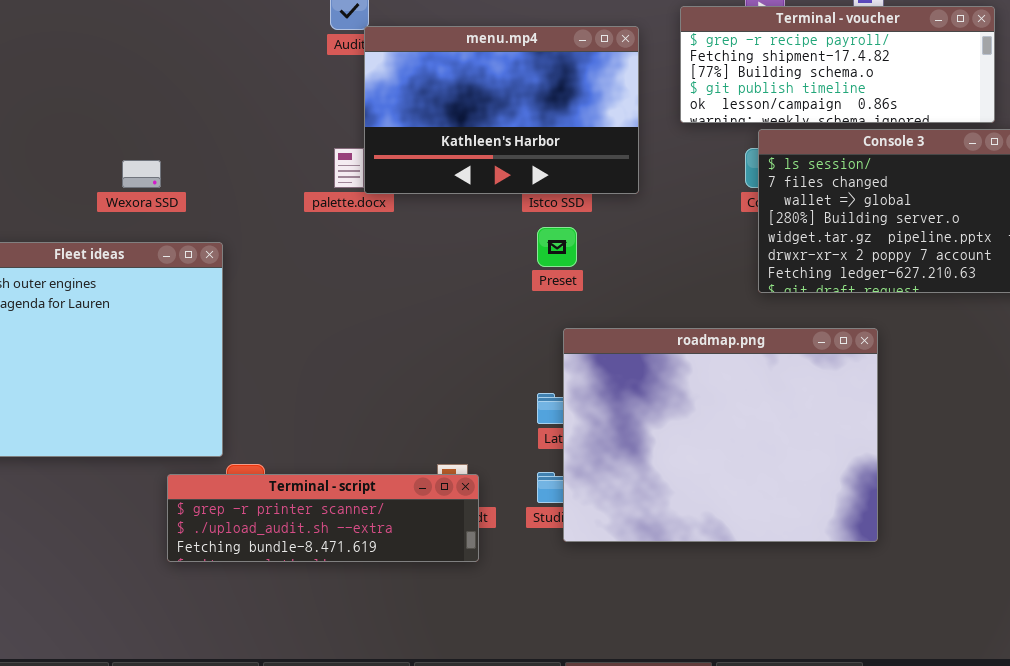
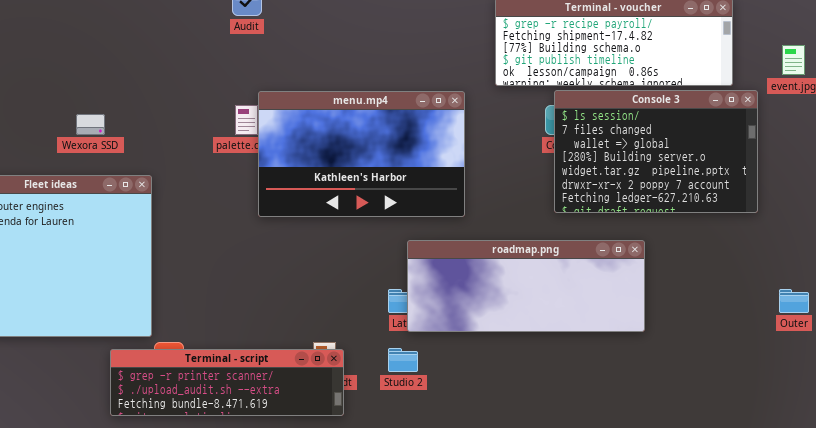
menu.mp4: [364,26,639,194] -> [258,91,465,217], moved
roadmap.png: [563,328,878,542] -> [407,240,645,332], resized

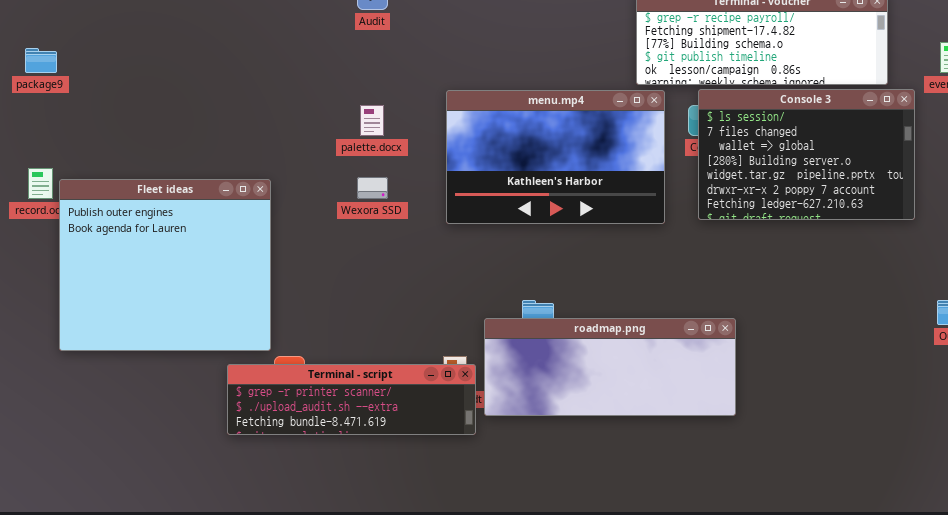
menu.mp4: [258,91,465,217] -> [446,90,665,224], moved
Wexora SSD: [76,114,105,135] -> [357,177,388,199], moved
roadmap.png: [407,240,645,332] -> [484,318,736,416], moved

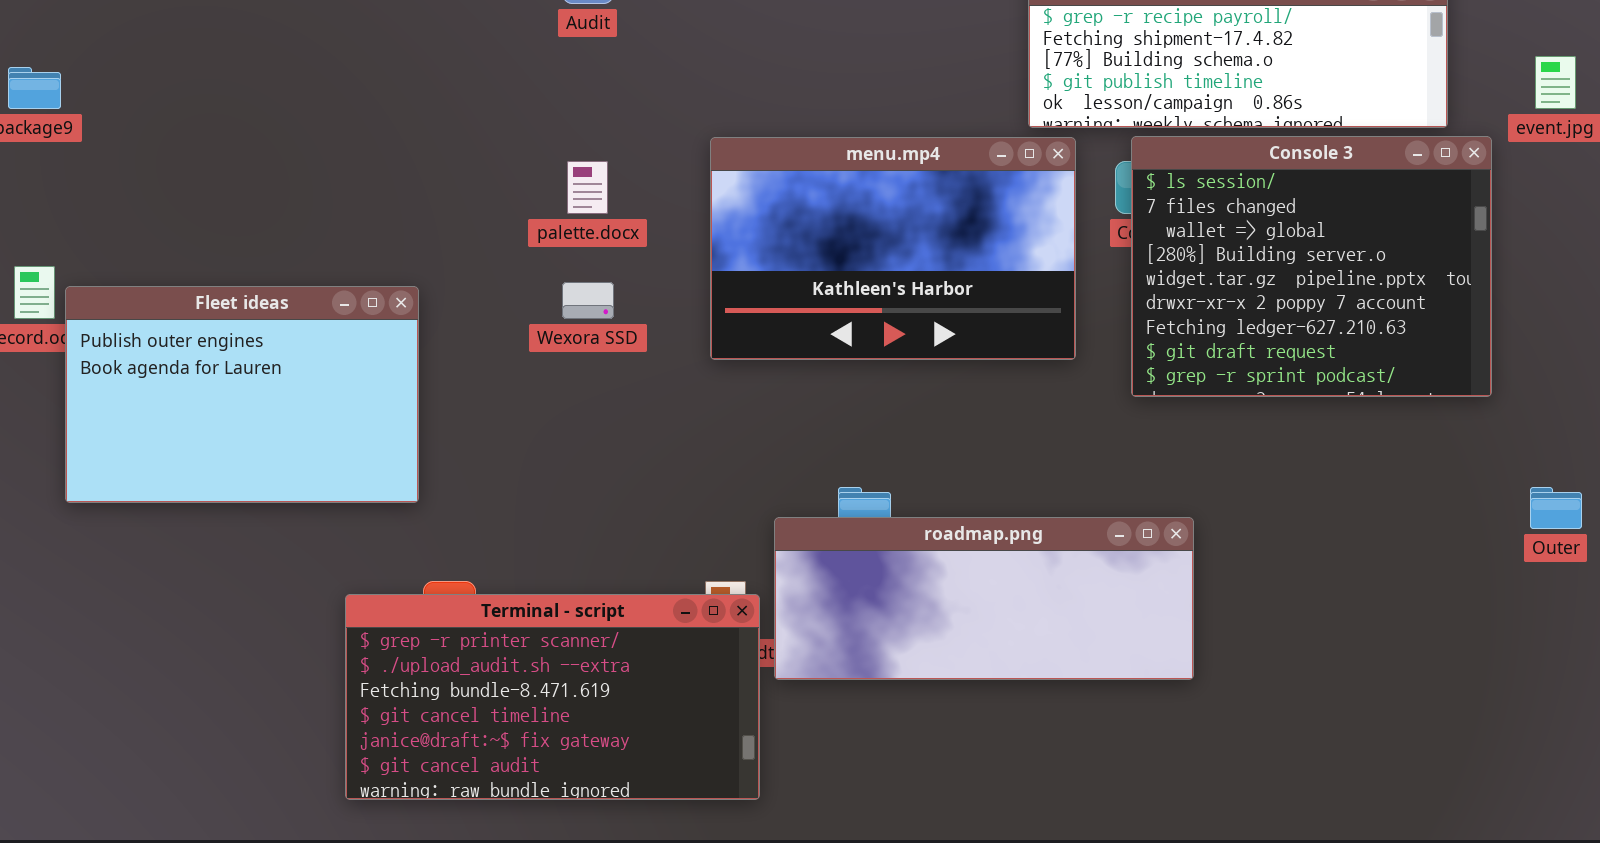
Console 3: [698,89,915,220] -> [1131,136,1492,397], resized
Fleet ideas: [59,179,271,351] -> [65,286,419,503], resized
Terminal - script: [227,364,476,435] -> [345,594,760,800], resized

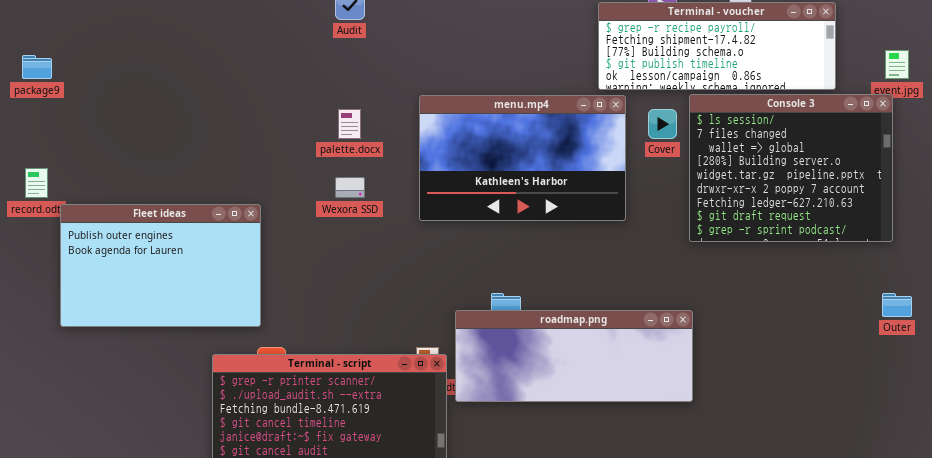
Console 3: [1131,136,1492,397] -> [689,94,893,242], moved
Fleet ideas: [65,286,419,503] -> [60,204,261,327], moved

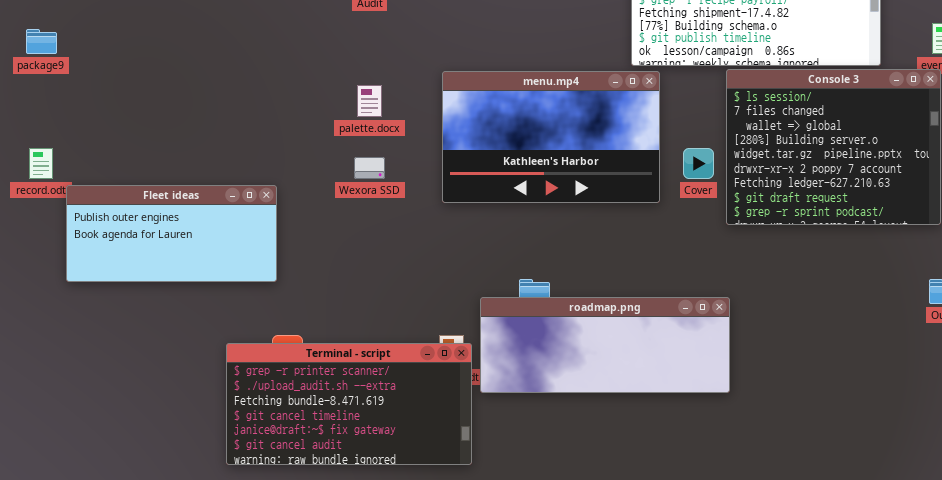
Cover: [648,109,677,139] -> [683,148,714,179], moved
Fleet ideas: [60,204,261,327] -> [66,185,277,282], resized

